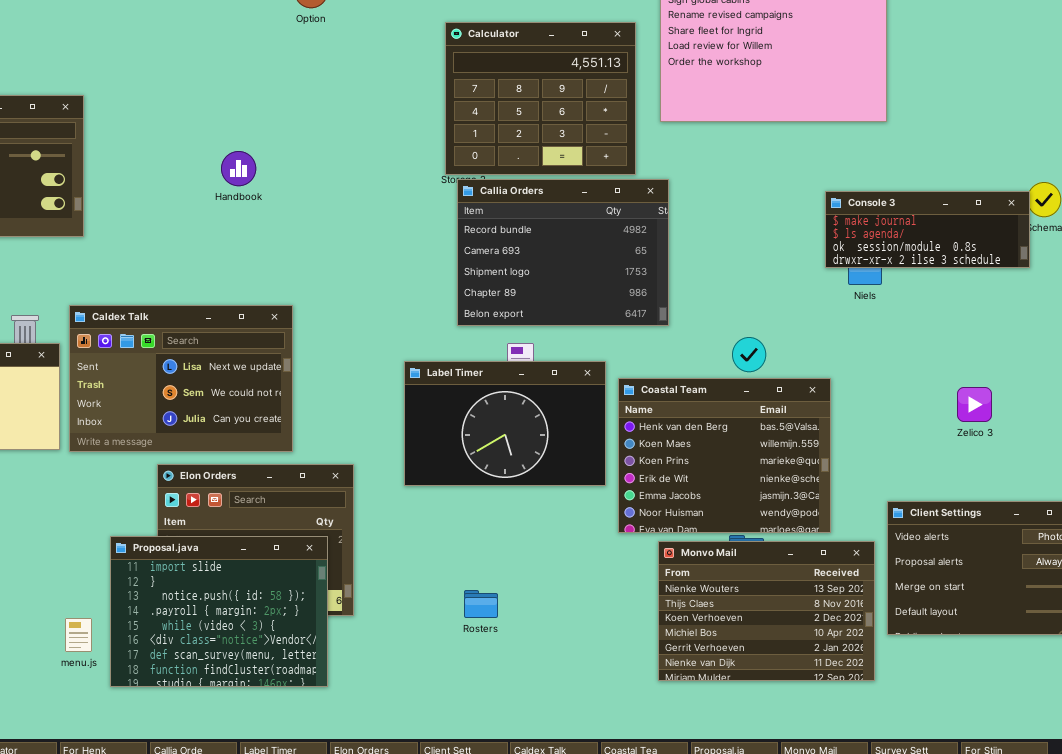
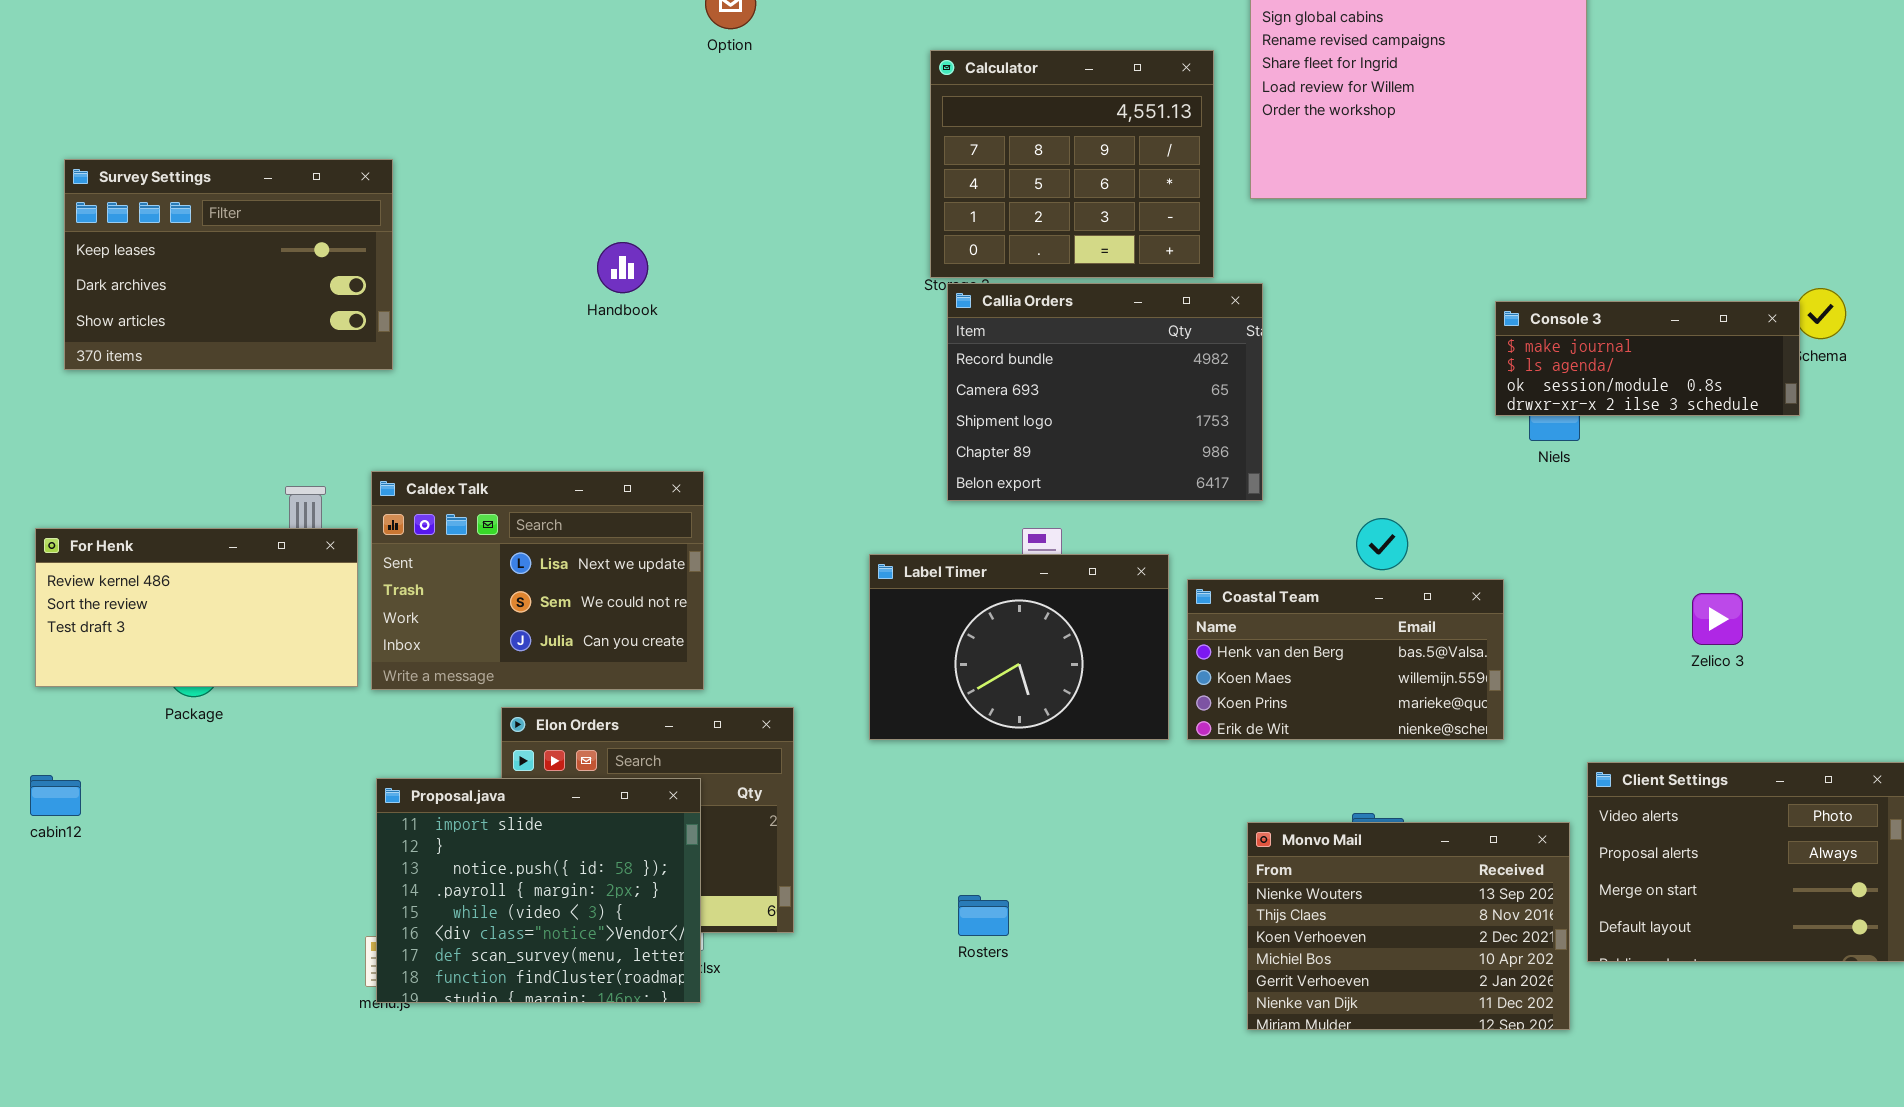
Coastal Team: [618,378,831,533] -> [1187,579,1504,740], resized
Proposal.java: [110,536,328,687] -> [376,778,701,1003], moved

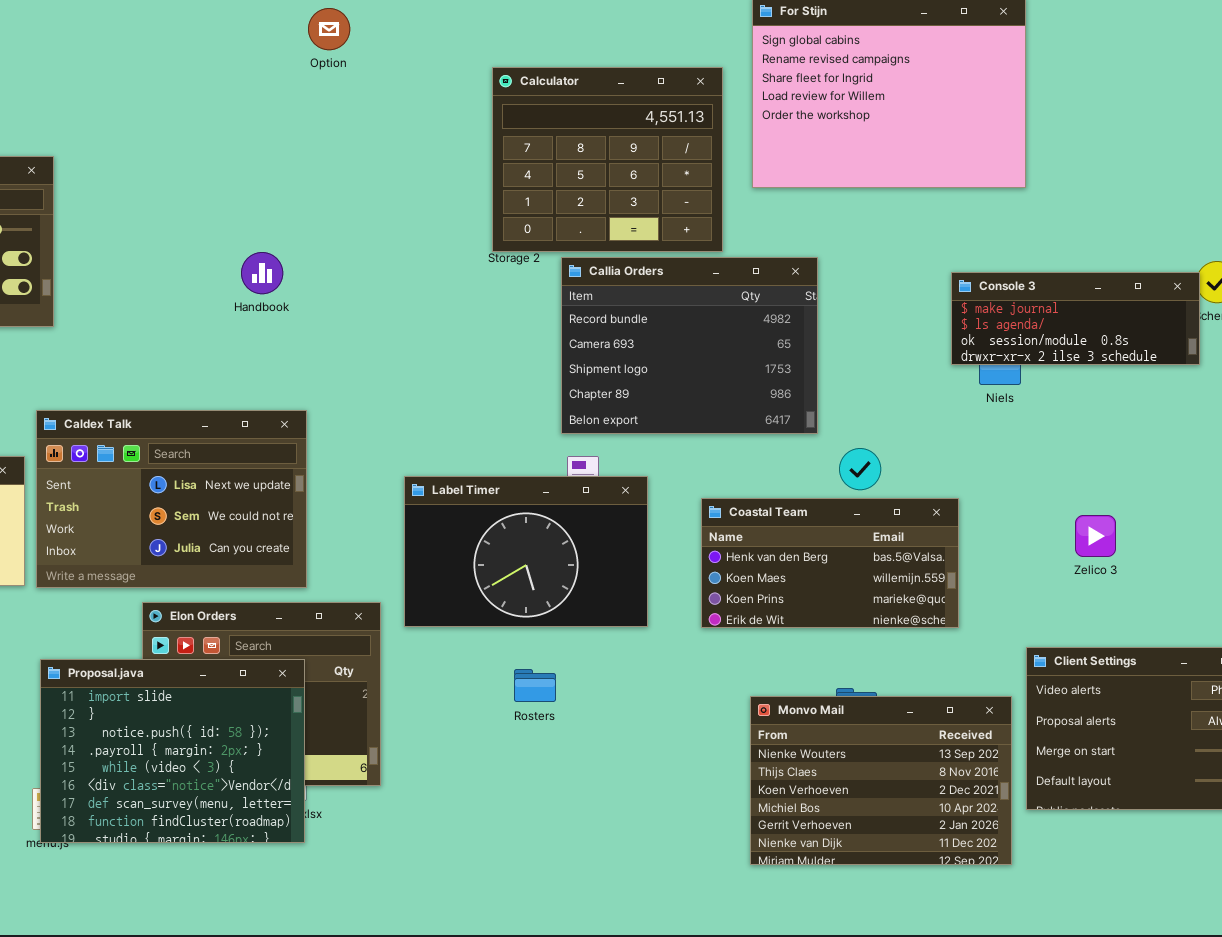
Handbook: [597,242,648,293] -> [241,252,283,294], moved
Callia Orders: [947,283,1263,501] -> [561,257,818,434], moved
Label Timer: [869,554,1169,740] -> [404,476,648,627], moved
Zelico 3: [1692,593,1743,645] -> [1075,515,1116,557], moved
Rosters: [958,895,1009,936] -> [514,669,556,702], moved

